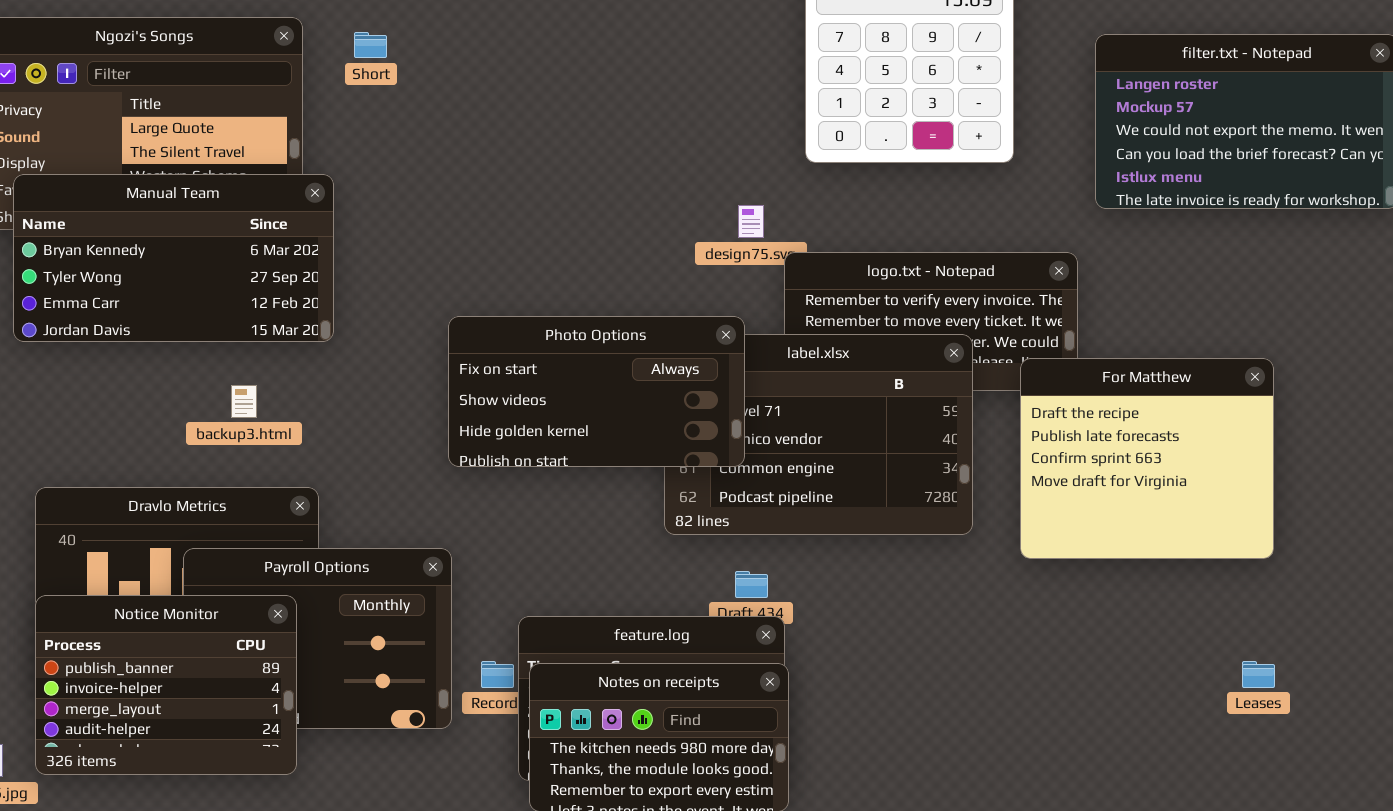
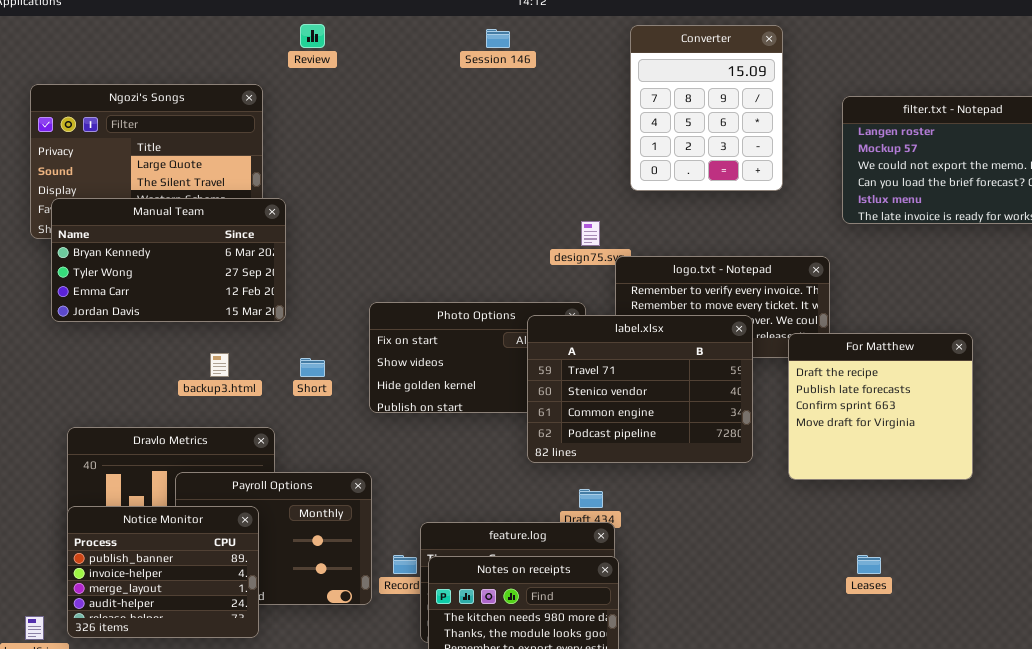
Short: [354,32,387,58] -> [300,358,325,377], moved
label.xlsx: [664,334,973,535] -> [527,315,753,463], raised
Leases: [1242,661,1275,688] -> [857,555,881,574], moved

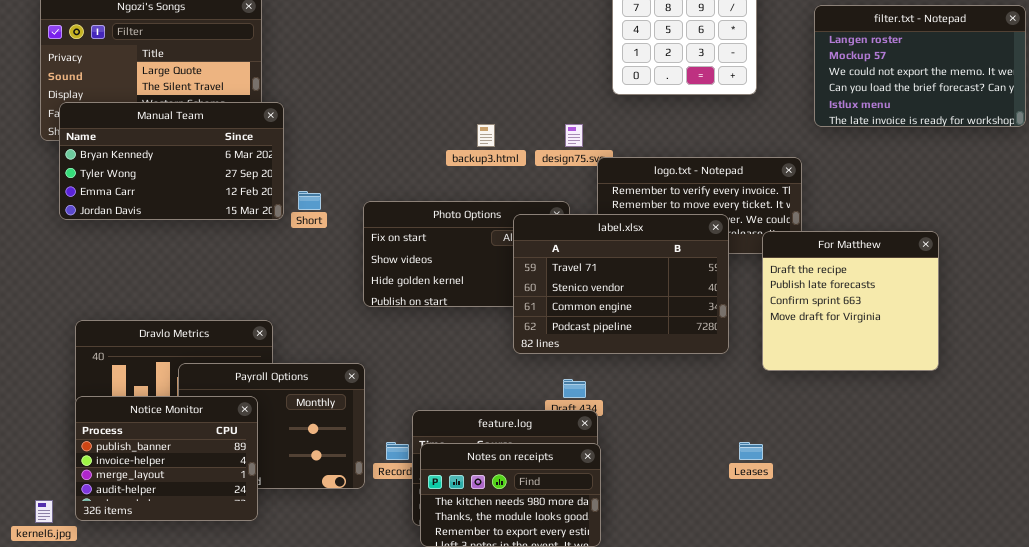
backup3.html: [210,353,229,377] -> [477,124,495,147], moved
Short: [300,358,325,377] -> [298,191,321,210], moved
Leases: [857,555,881,574] -> [739,442,763,460], moved

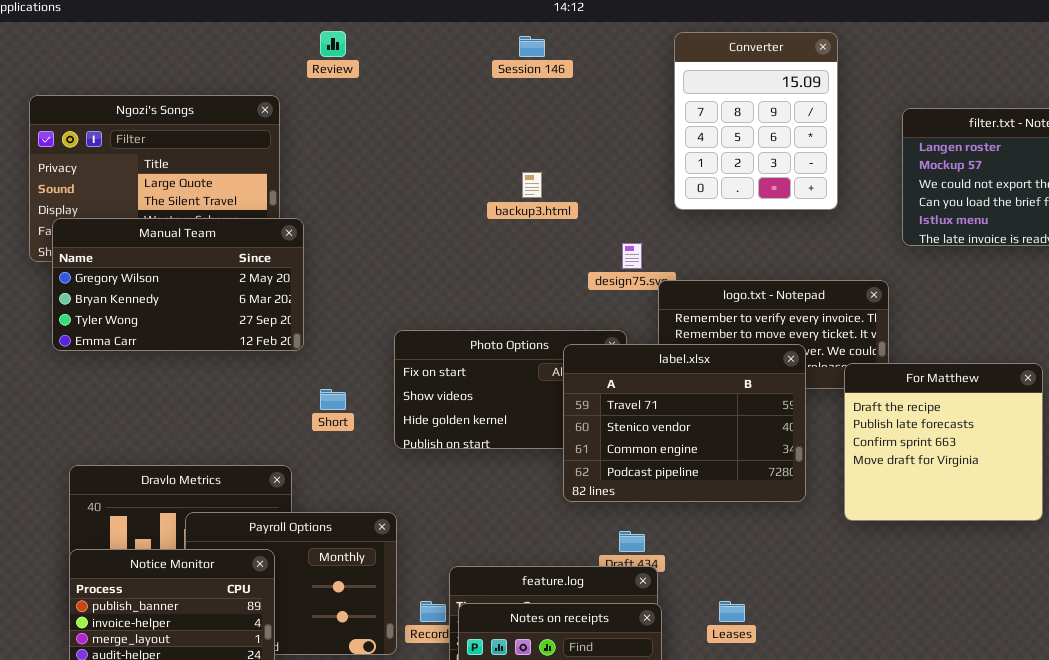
Manual Team: [59,102,284,220] -> [52,218,304,351], scrolled up 1 row
backup3.html: [477,124,495,147] -> [522,172,542,198], moved
Short: [298,191,321,210] -> [320,389,346,410], moved
Leases: [739,442,763,460] -> [719,601,745,622], moved

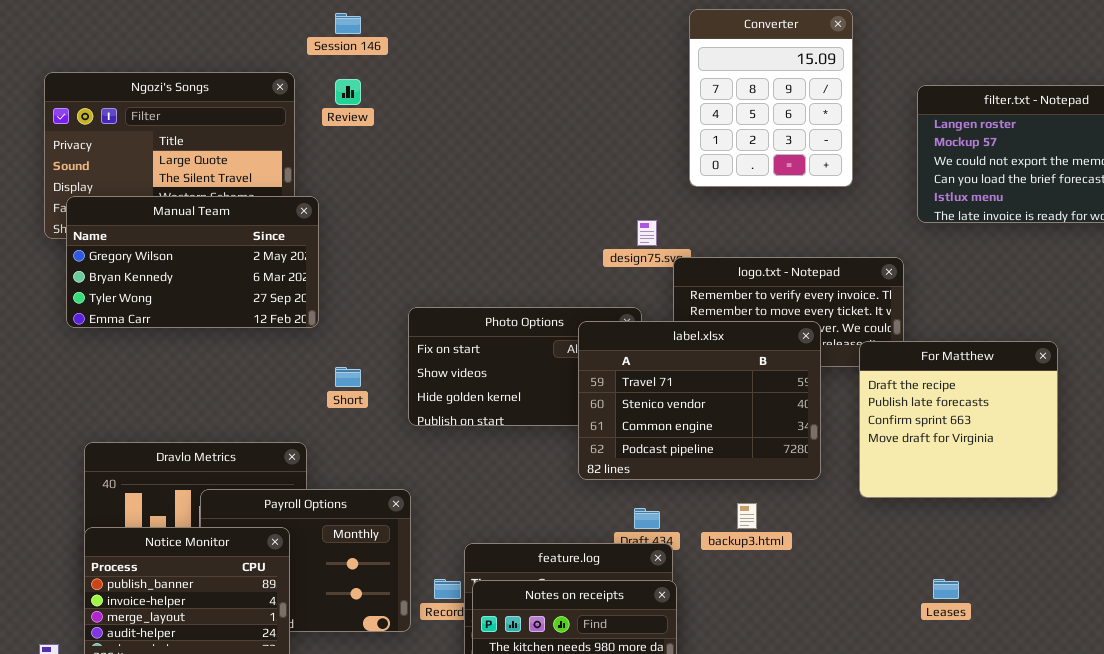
Review: [320,31,346,57] -> [335,79,361,105], moved
Session 146: [519,36,545,57] -> [335,13,361,34], moved
backup3.html: [522,172,542,198] -> [737,503,757,529], moved
Leases: [719,601,745,622] -> [933,579,959,599], moved

